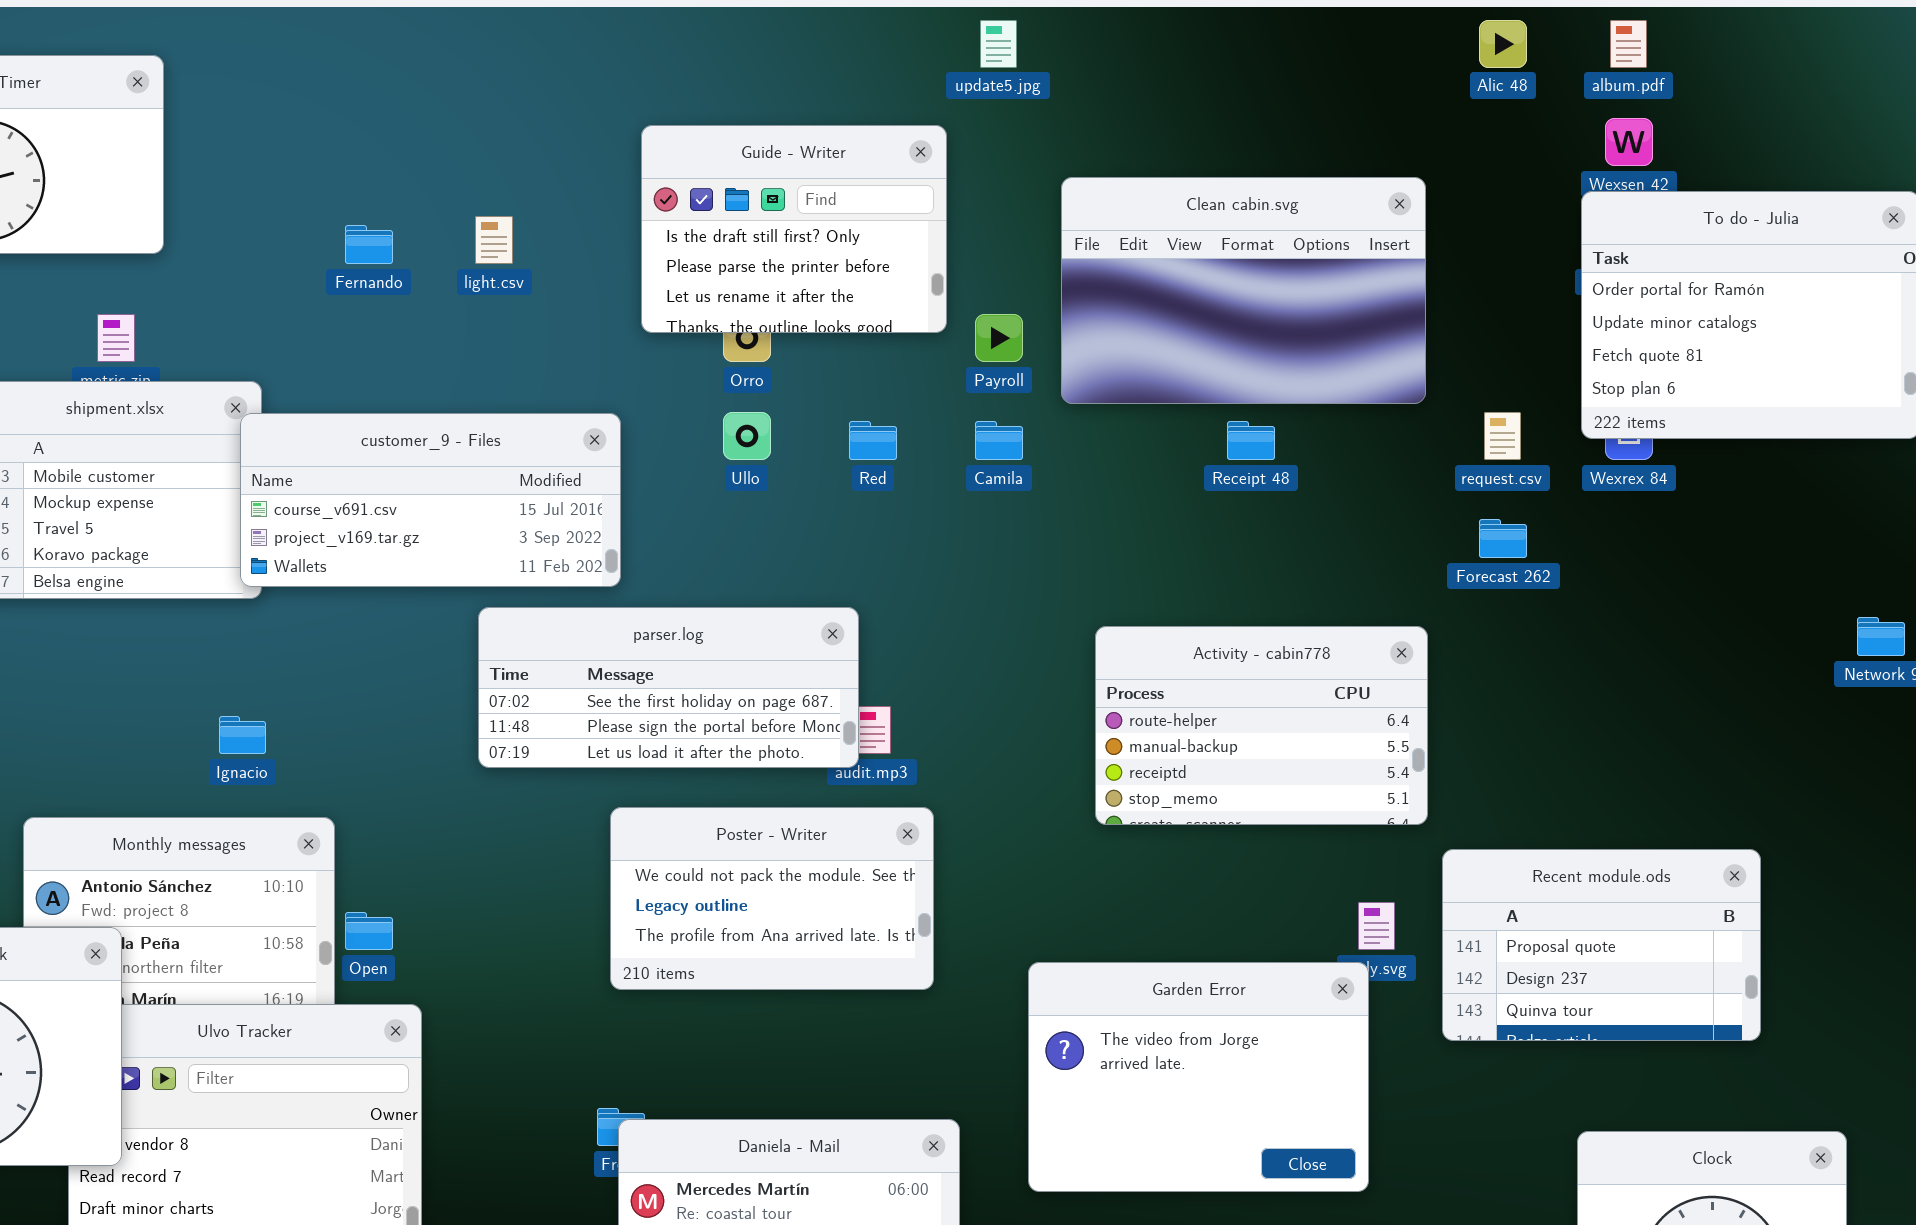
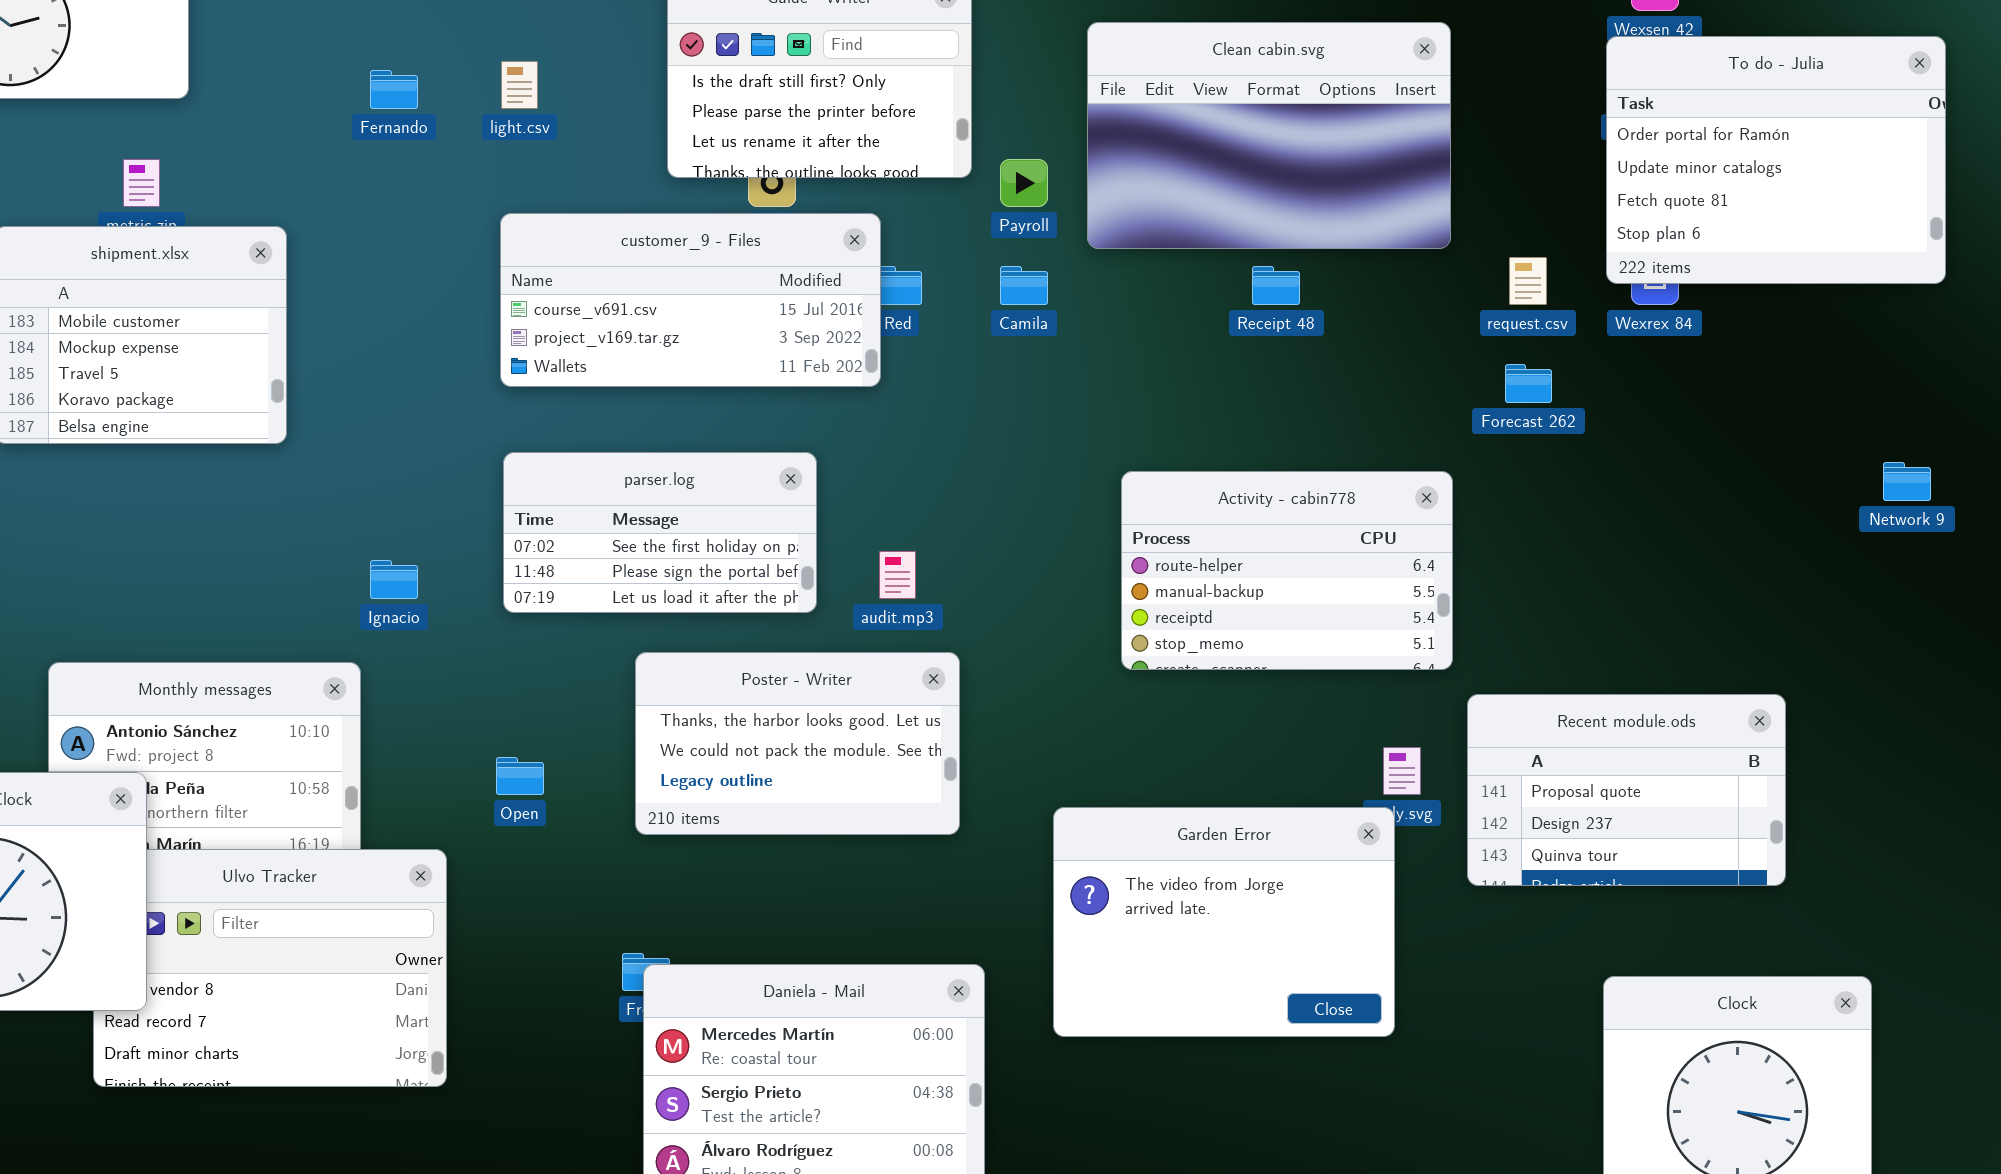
customer_9 - Files: [240,413,621,587] -> [500,213,881,387], moved
parser.log: [478,607,859,768] -> [503,452,817,613], resized
Ignacio: [219,716,266,754] -> [370,560,418,599], moved
Poster - Writer: [610,807,934,990] -> [635,652,960,835], scrolled up 1 row
Open: [345,912,393,950] -> [496,757,544,795], moved

